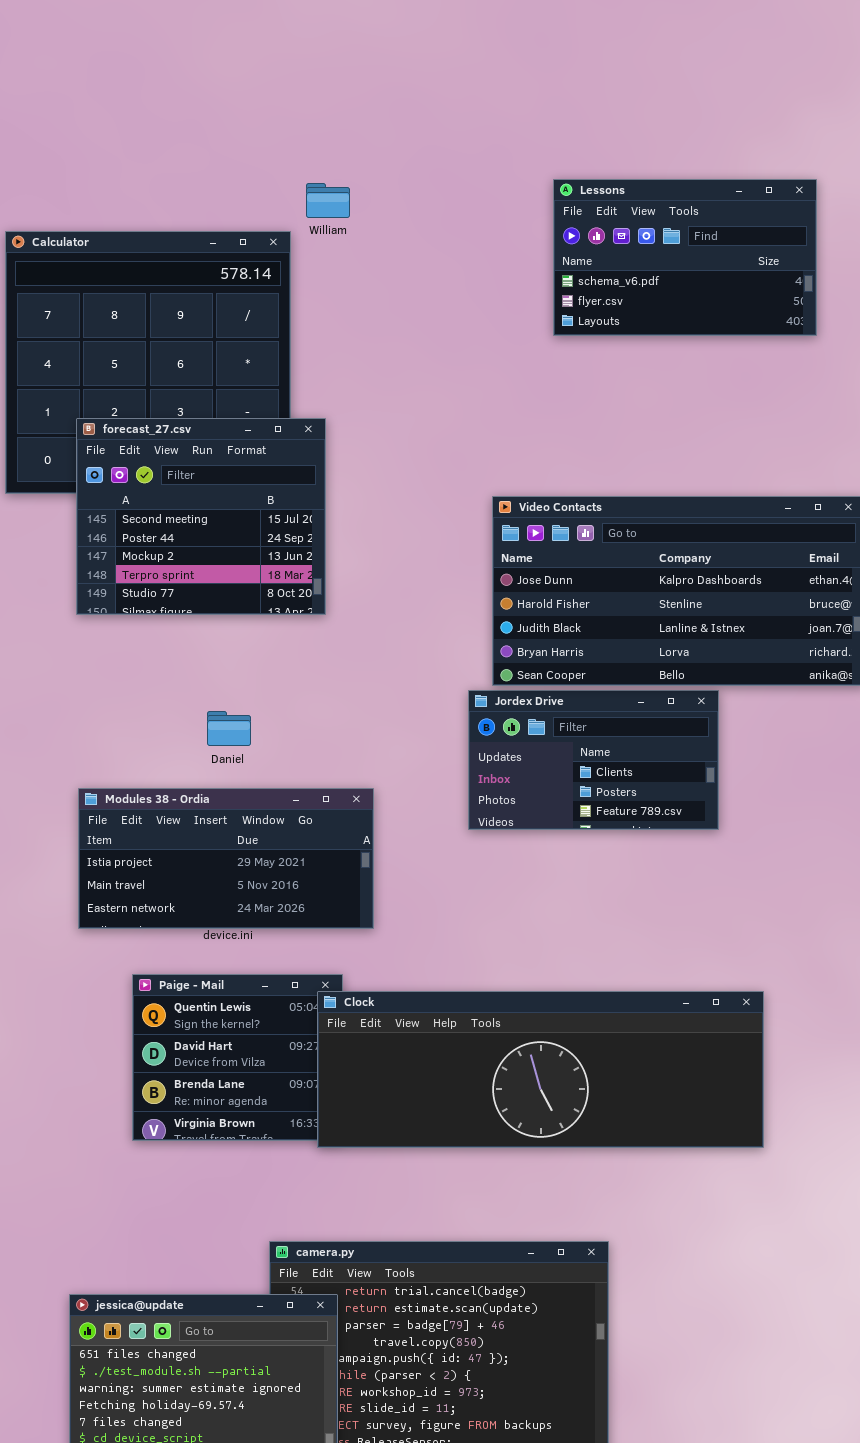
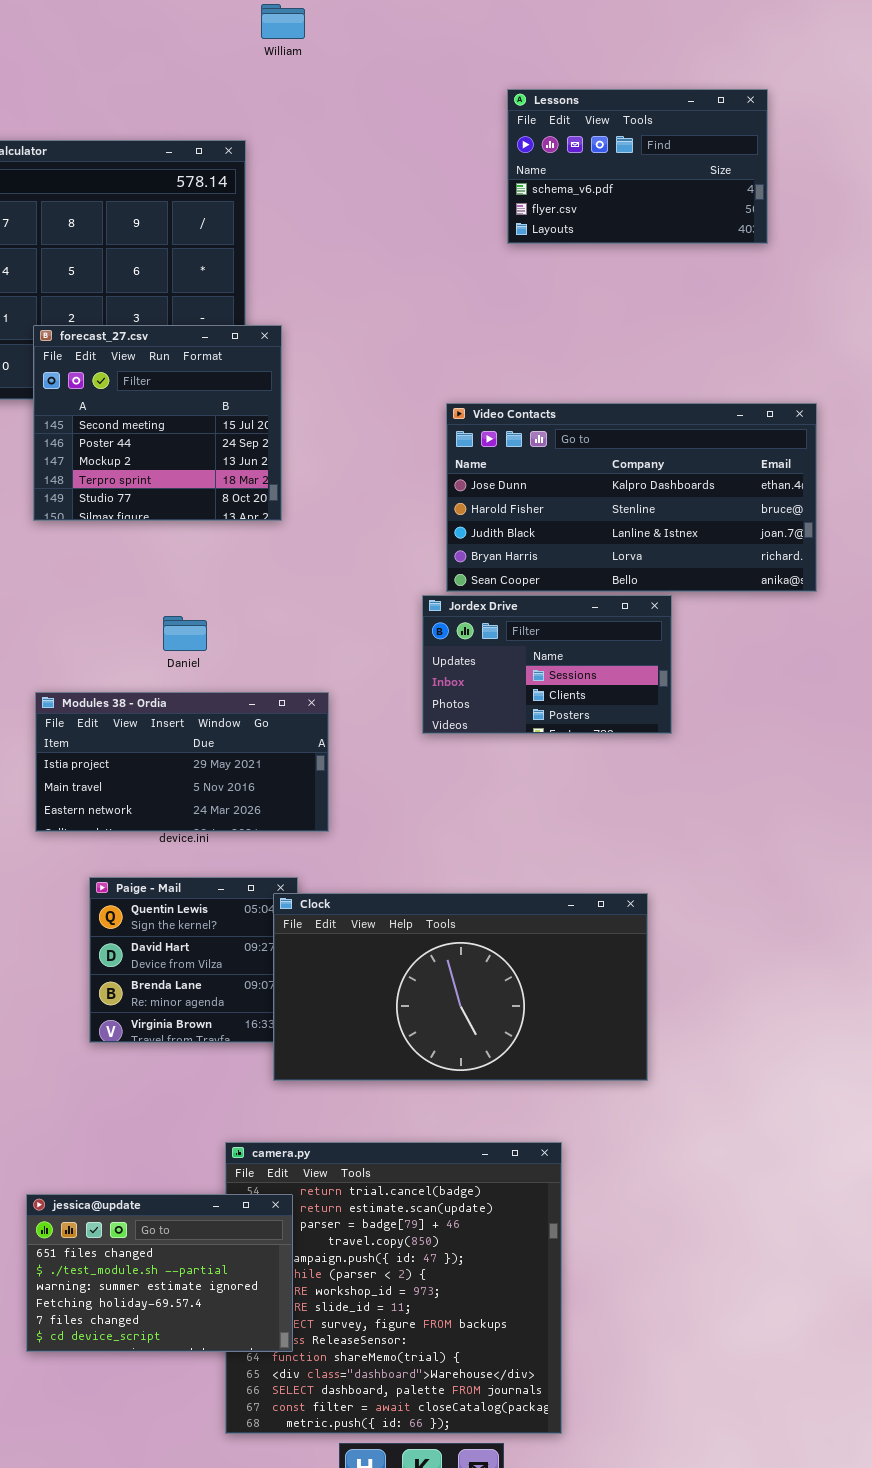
William: [306,183,350,218] -> [261,4,305,39], moved
Jordex Drive: [468,690,719,830] -> [422,595,672,734], scrolled up 1 row
Clock: [317,991,764,1148] -> [273,893,648,1081], resized

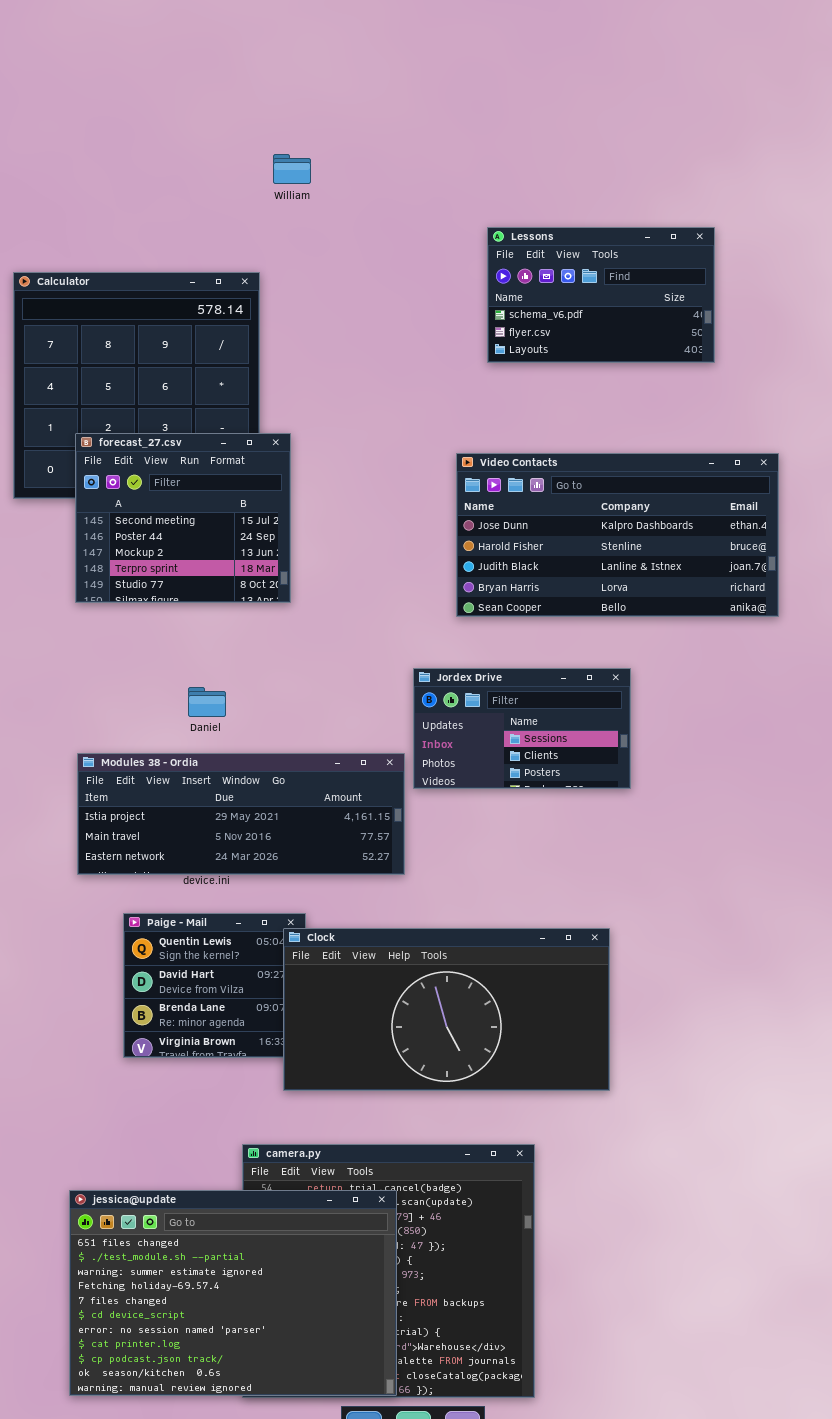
Video Contacts: [446,403,817,592] -> [456,453,779,617], moved
Modules 38 - Ordia: [35,692,329,832] -> [77,753,405,875], resized
jessica@update: [26,1194,293,1352] -> [69,1190,397,1396], resized

